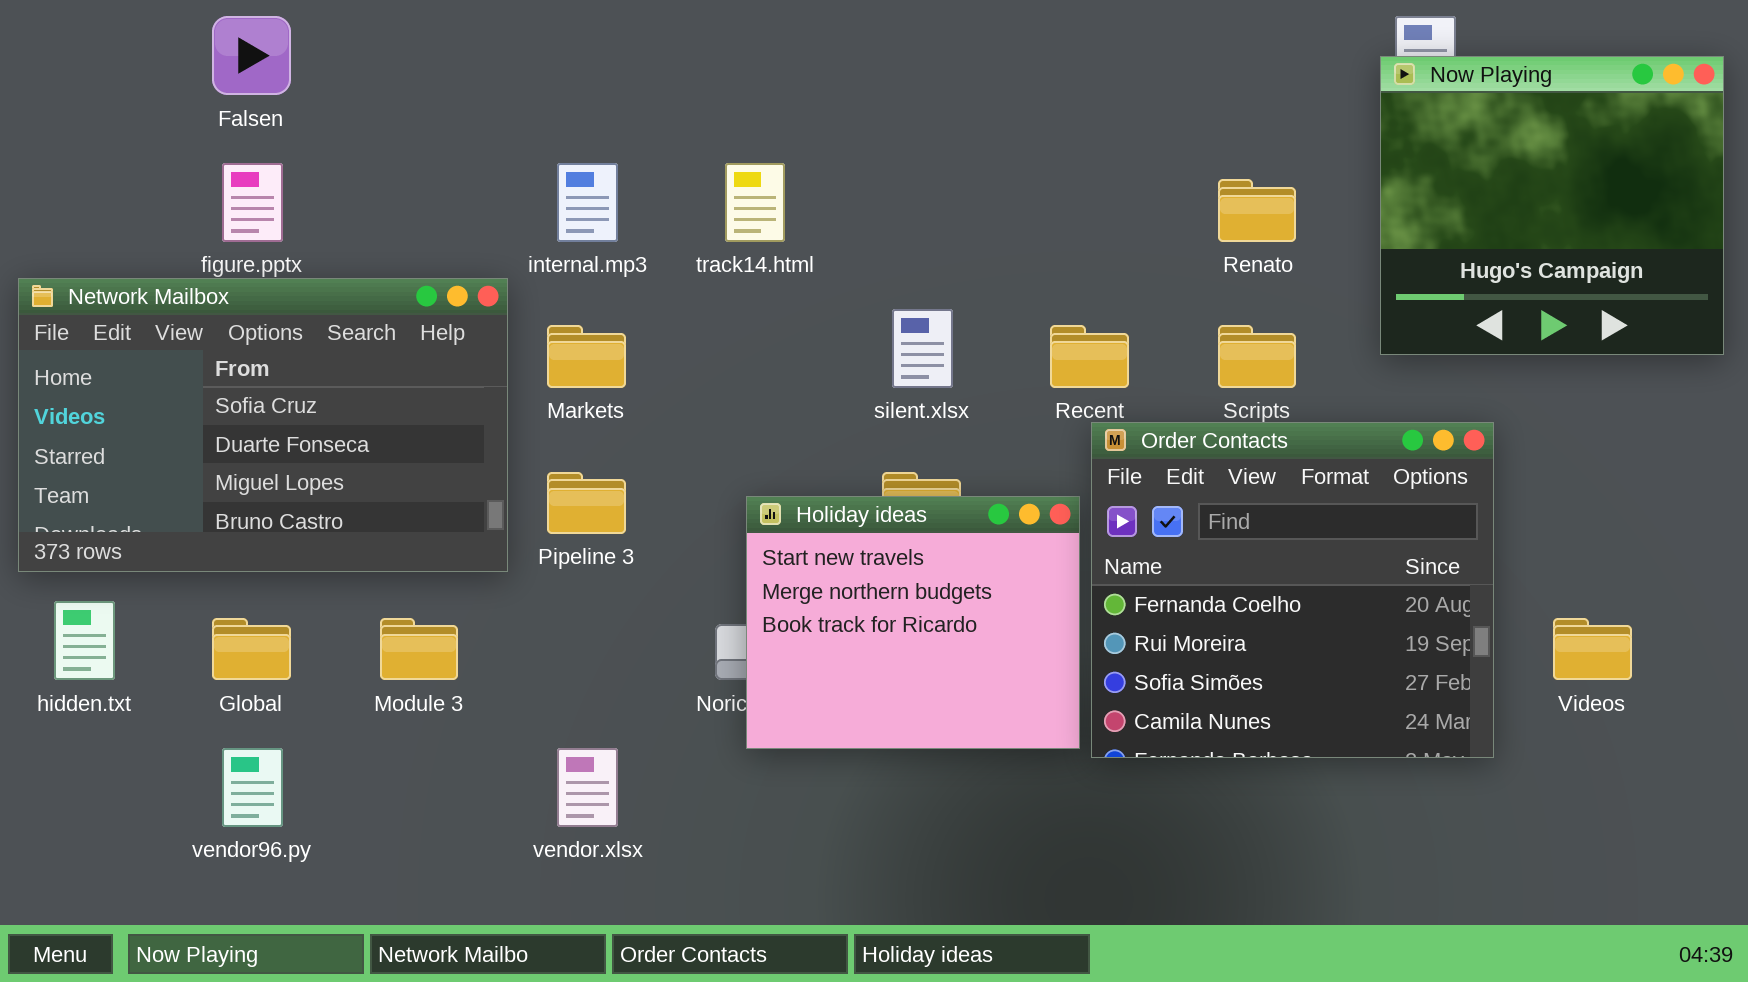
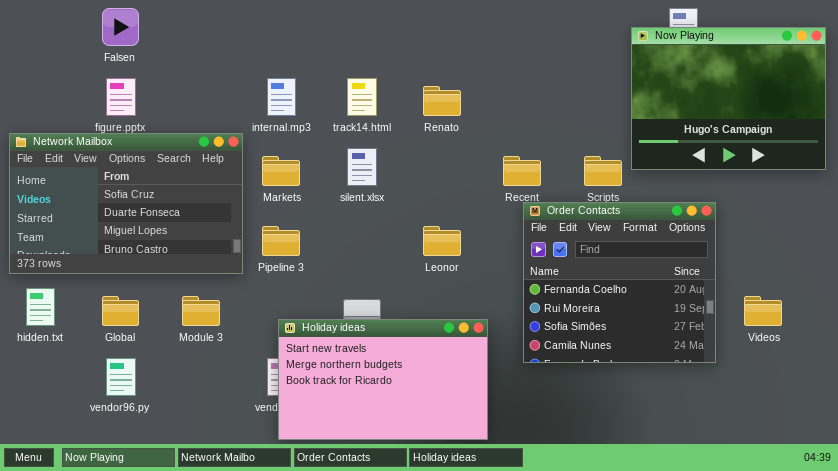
Now Playing: [1380,56,1724,355] -> [631,27,826,170], resized
Renato: [1218,179,1296,242] -> [423,86,461,116], moved
silent.xlsx: [892,309,953,388] -> [347,148,377,186], moved
Holiday ideas: [746,496,1080,749] -> [278,319,488,440], moved, resized

